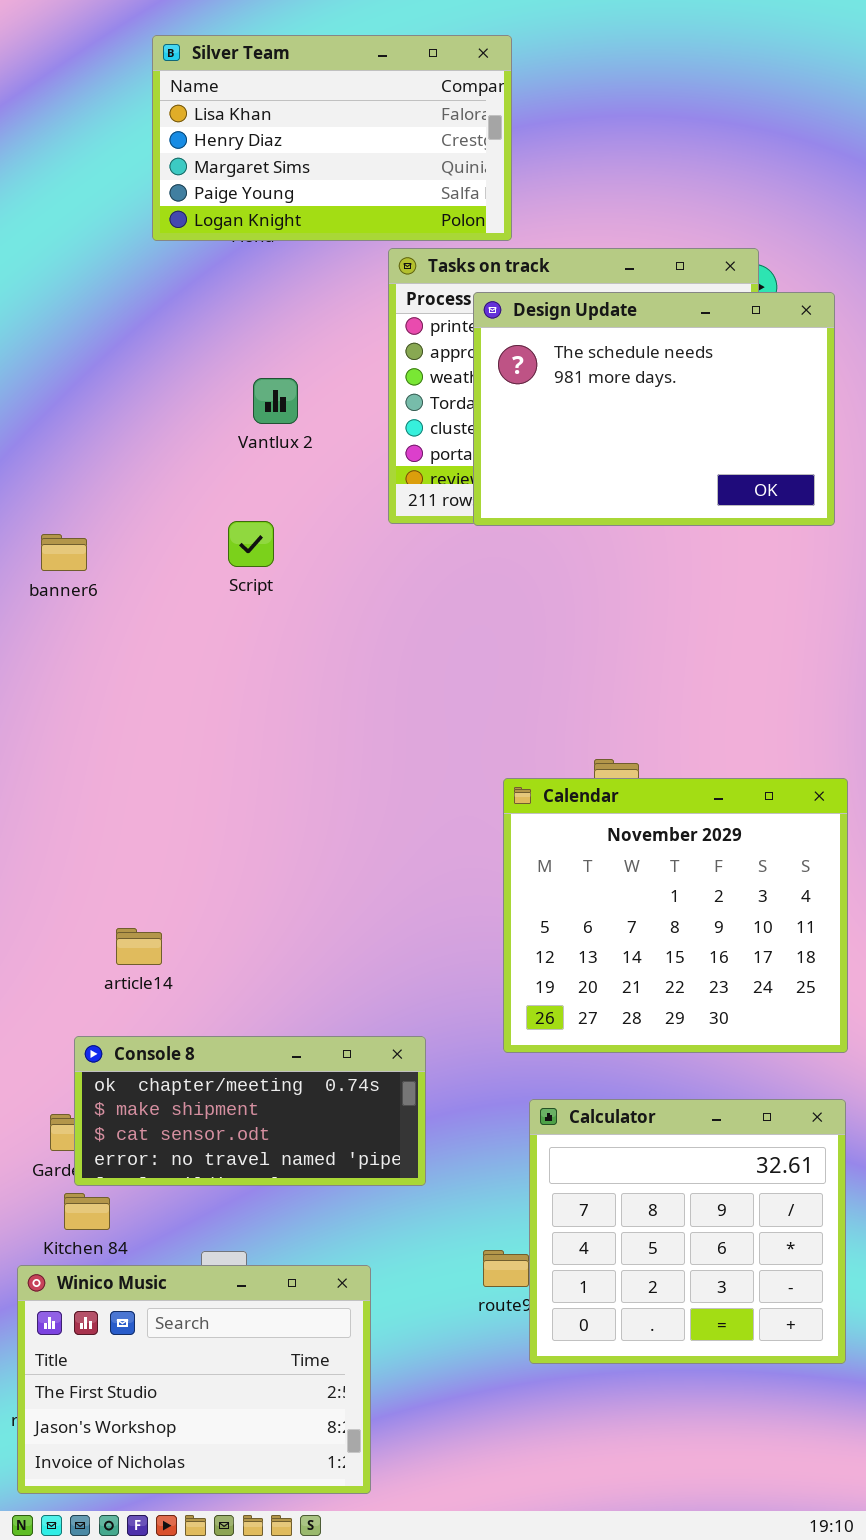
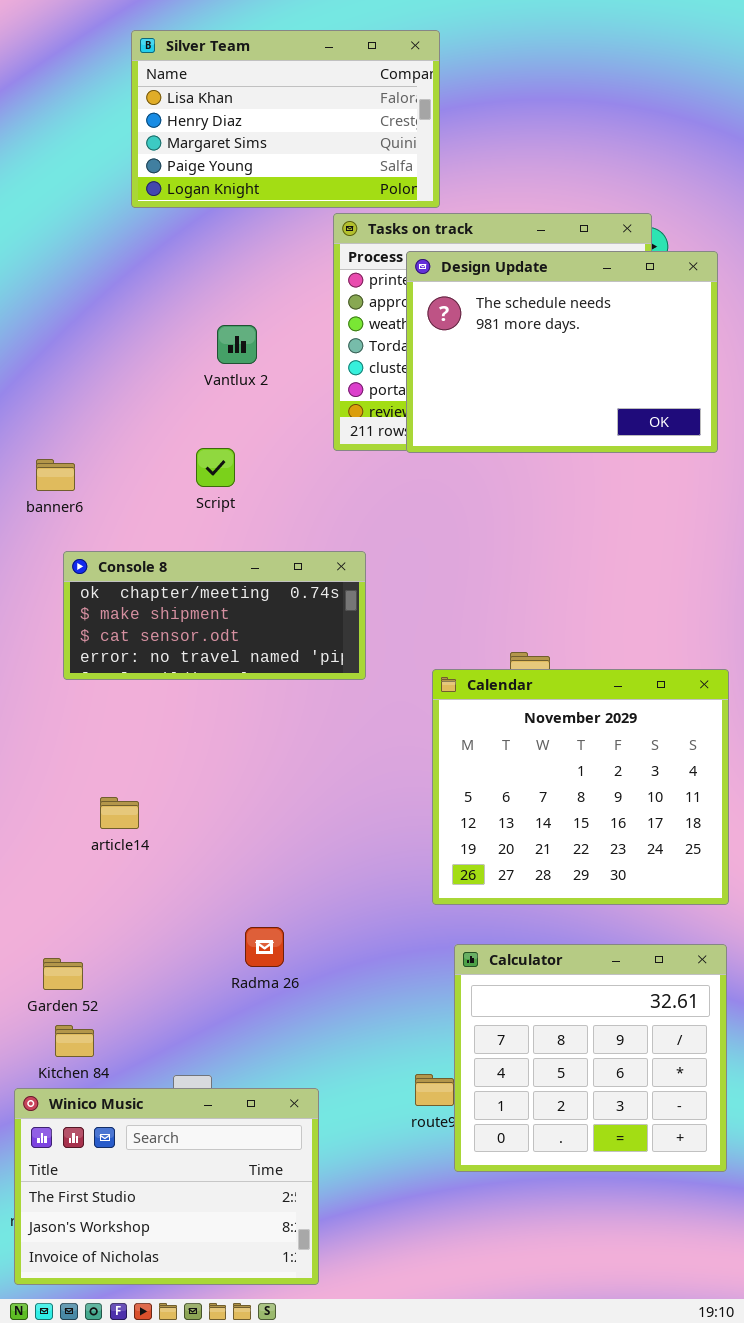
Console 8: [74,1036,426,1186] -> [63,551,366,680], moved

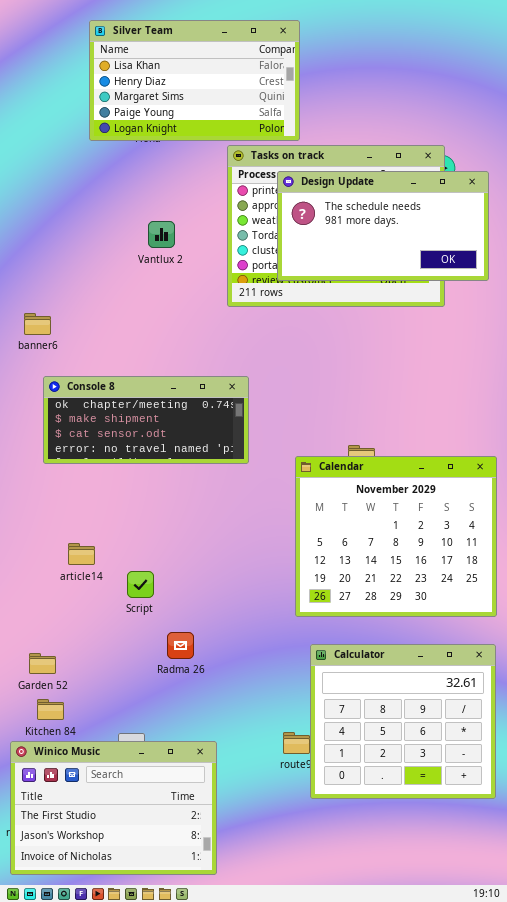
Design Update: [406,251,718,453] -> [277,171,489,281], resized
Script: [196,448,235,487] -> [127,571,154,598], moved

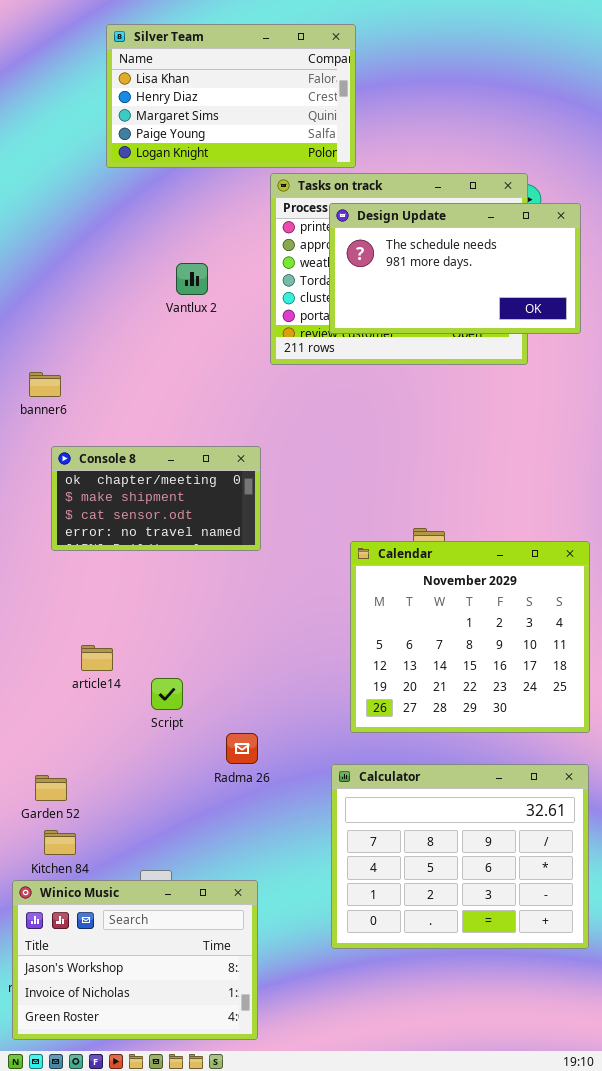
Console 8: [43,376,249,464] -> [51,446,261,551], resized
Radma 26: [167,632,194,659] -> [226,733,258,764], moved
Calculator: [310,644,496,799] -> [331,764,589,949], resized
Winico Music: [10,741,217,875] -> [12,880,258,1040], scrolled down 1 row

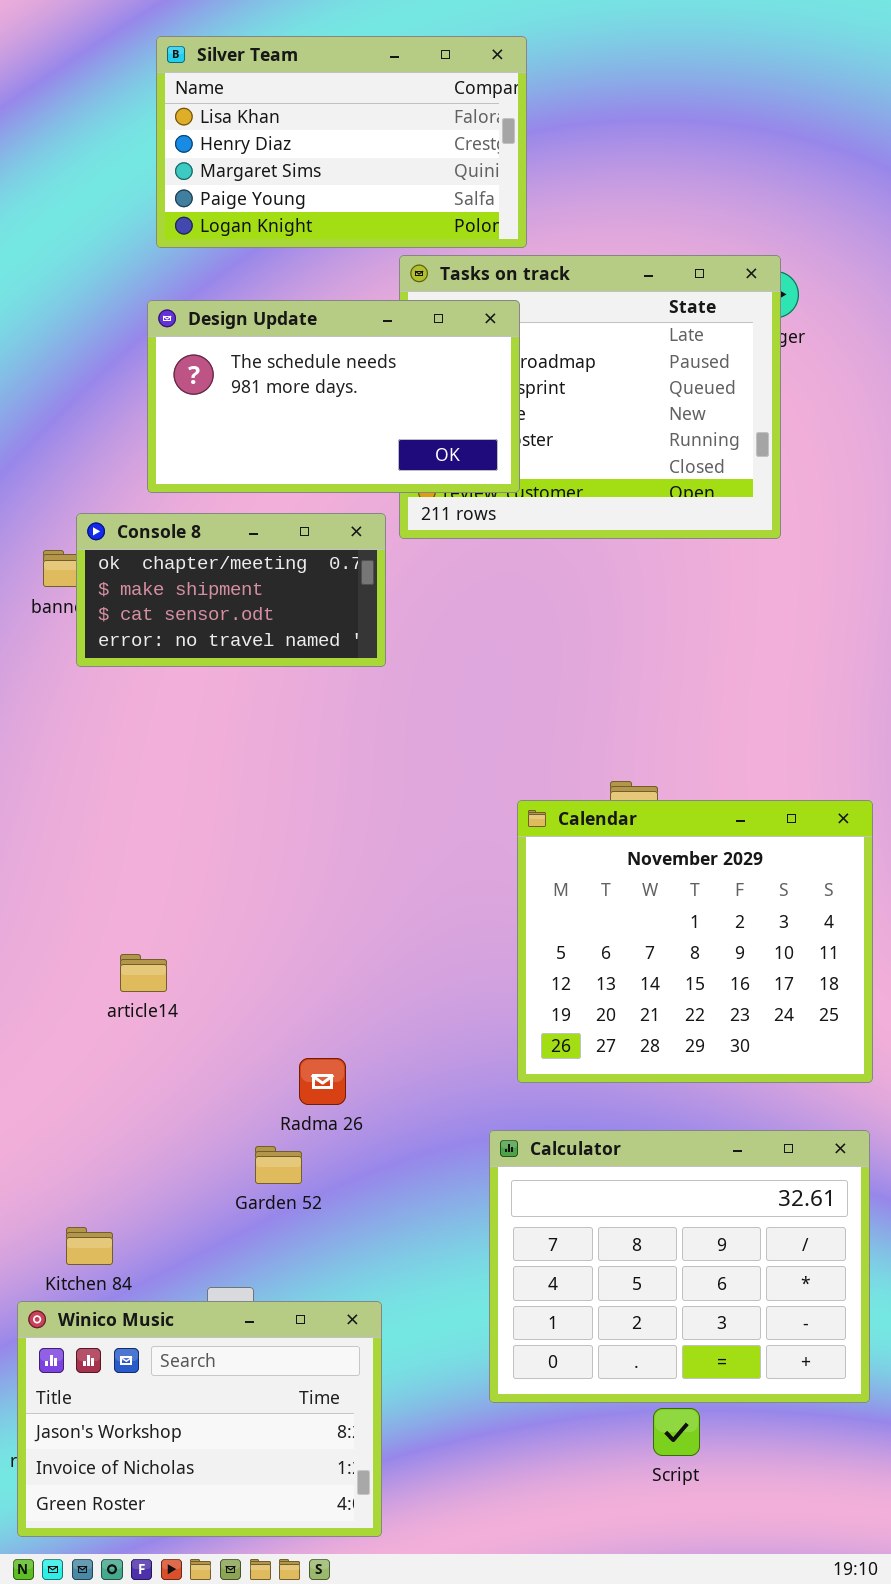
Design Update: [329,203,581,334] -> [147,300,520,493], moved
Console 8: [51,446,261,551] -> [76,513,386,667], moved
Script: [151,678,183,710] -> [653,1408,700,1456], moved
Radma 26: [226,733,258,764] -> [299,1058,346,1105], moved
Garden 52: [35,775,67,801] -> [255,1146,302,1184], moved

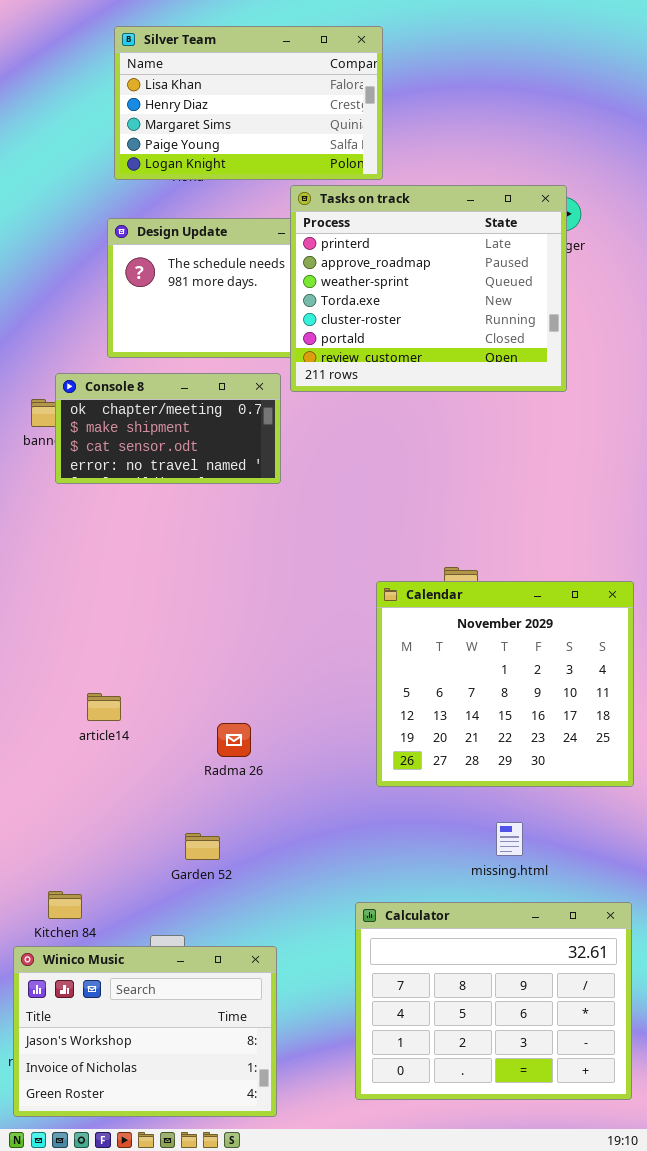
Tasks on track: [399,255,781,539] -> [290,185,567,392], raised
Radma 26: [299,1058,346,1105] -> [217,723,251,757], moved
Calculator: [489,1130,870,1403] -> [355,902,632,1100], moved

